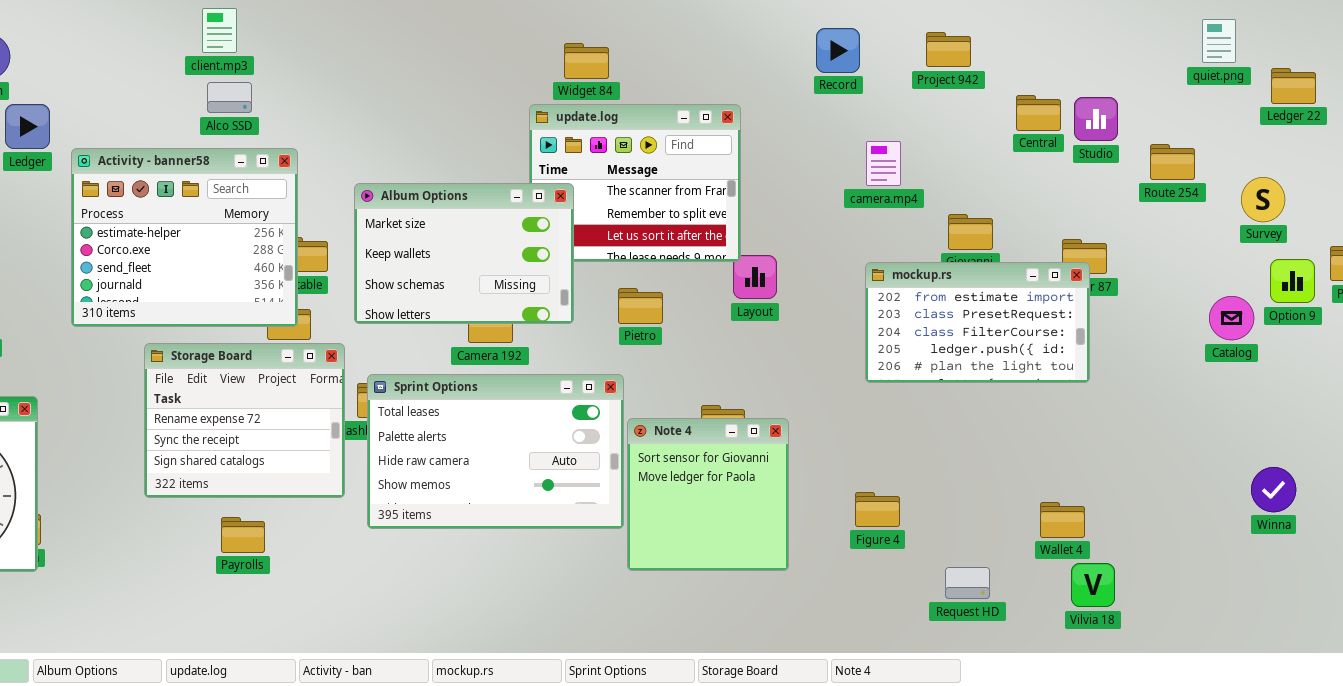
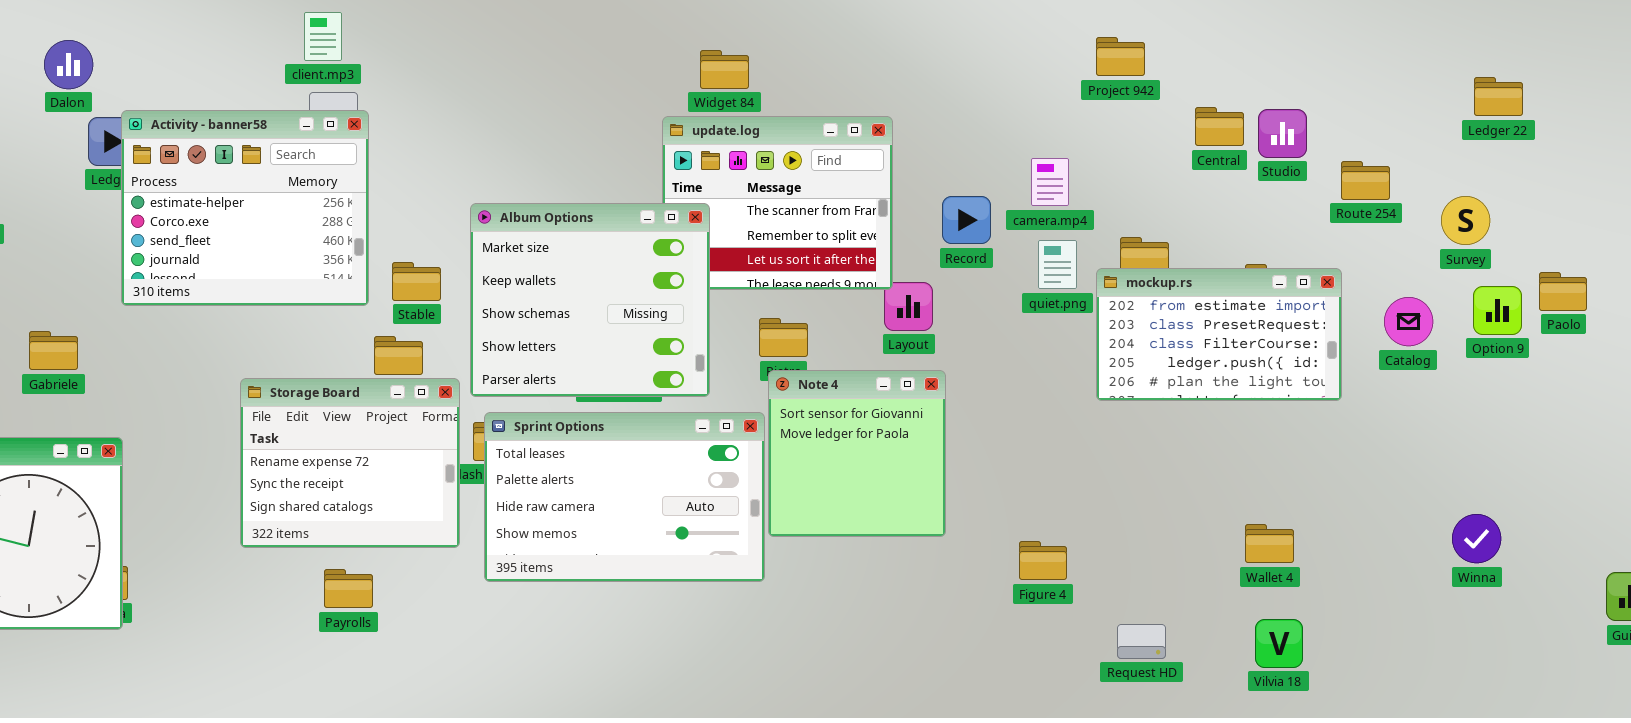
quiet.png: [1202,19,1236,63] -> [1038,240,1077,289], moved
Record: [816,28,860,73] -> [942,196,991,244], moved
Activity - banner58: [71,148,298,327] -> [121,110,369,306], moved
Album Options: [354,183,574,324] -> [470,203,710,397], resized
mockup.rs: [865,262,1090,383] -> [1096,268,1342,401], moved
Catalog: [1209,296,1254,340] -> [1384,297,1433,346], moved
Note 4: [627,418,789,571] -> [768,370,946,537], moved
Wallet 4: [1040,502,1085,538] -> [1245,524,1294,563], moved

